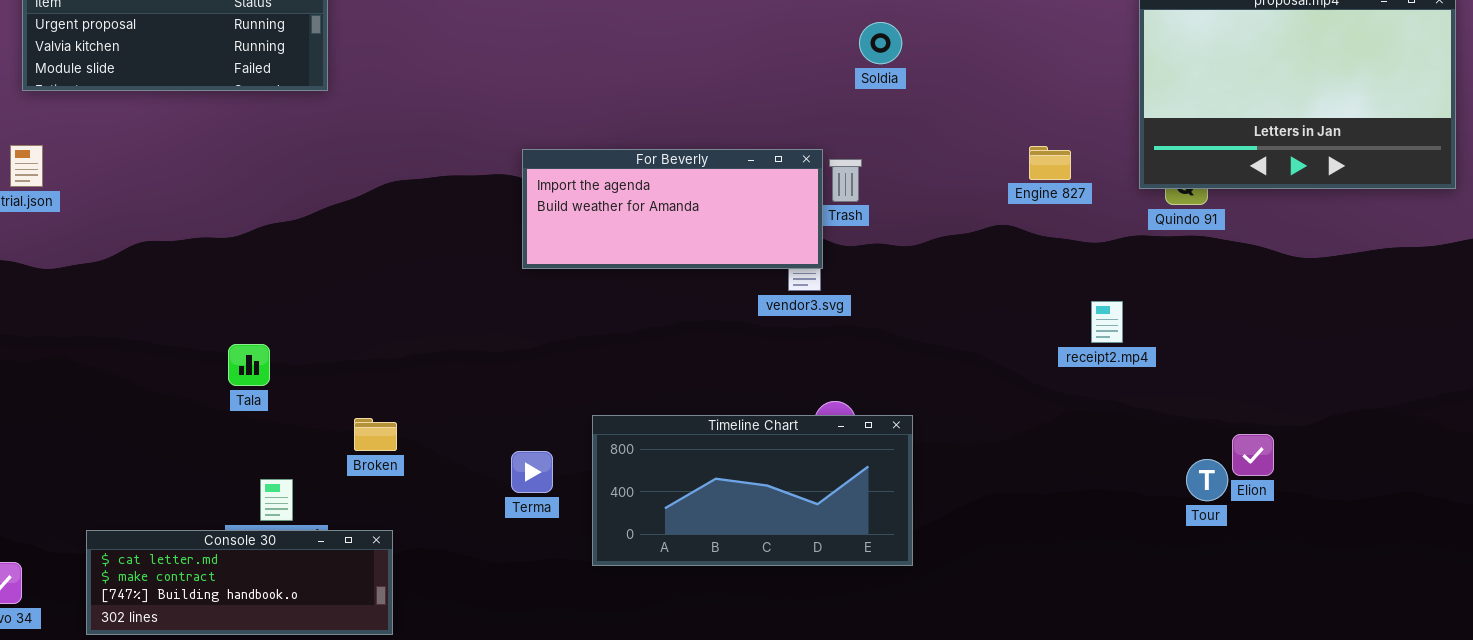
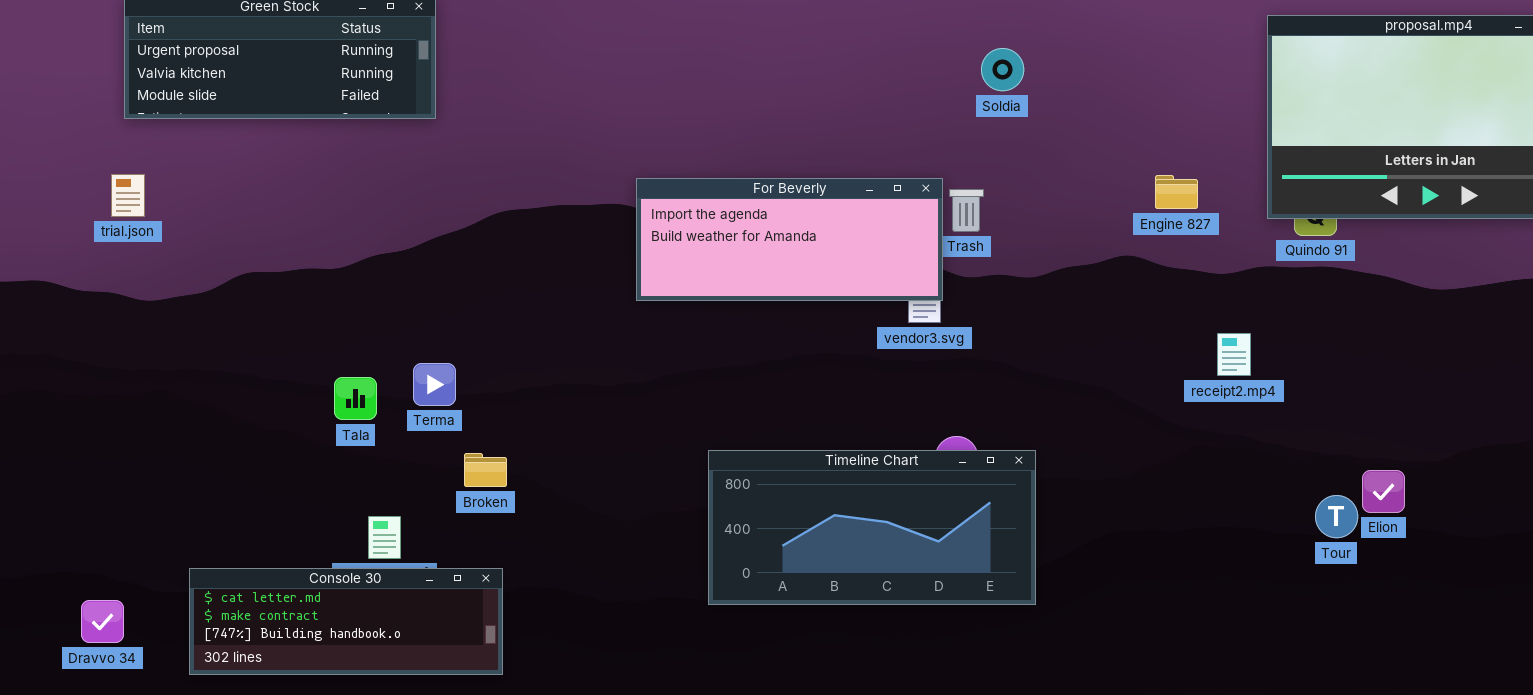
Terma: [511,451,553,493] -> [413,363,456,406], moved

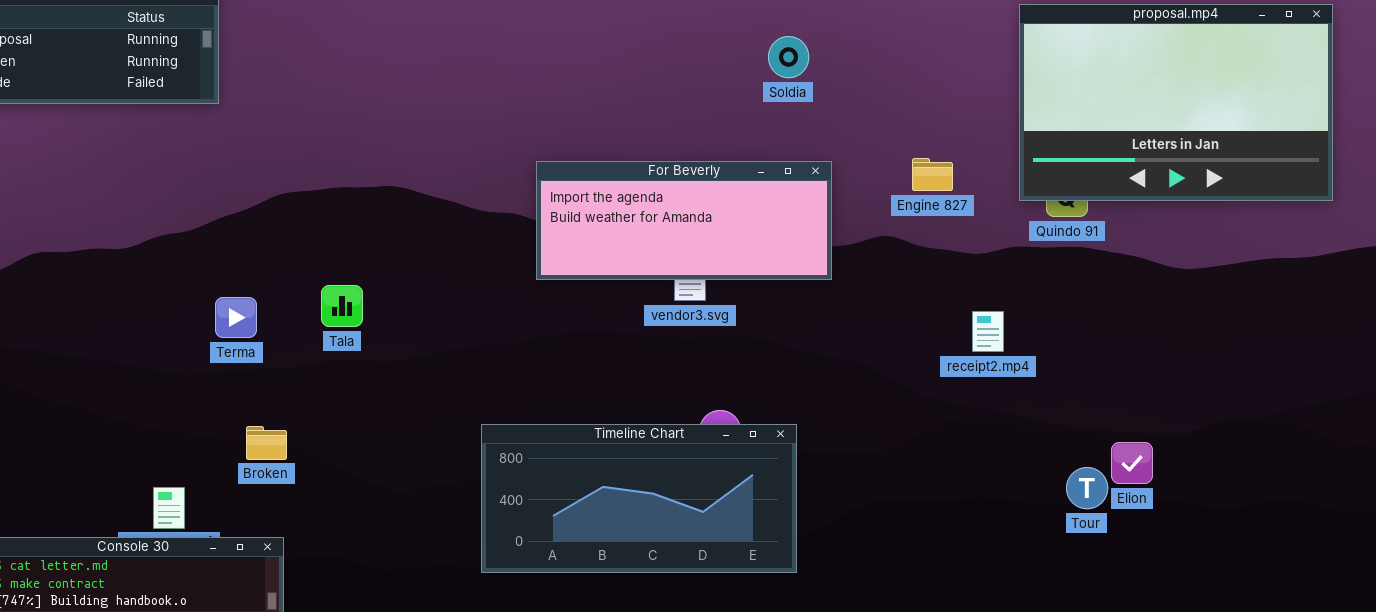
Soldia: [981,48,1024,91] -> [768,36,809,78], moved
For Beverly: [636,178,943,301] -> [536,161,832,280], moved
Terma: [413,363,456,406] -> [215,297,257,338], moved
Tala: [334,377,377,420] -> [321,285,363,327], moved

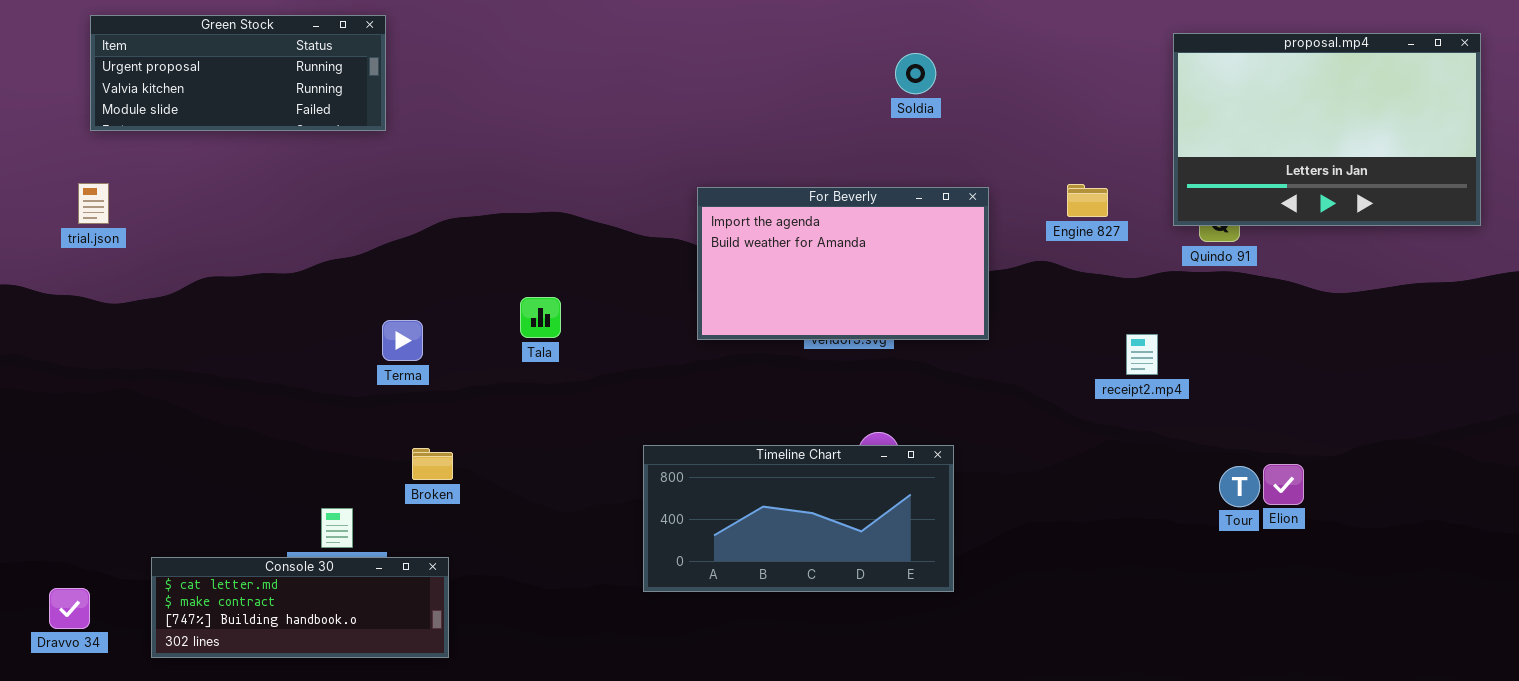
Soldia: [768,36,809,78] -> [895,53,936,94], moved
For Beverly: [536,161,832,280] -> [697,187,989,340], resized
Tala: [321,285,363,327] -> [520,297,561,338], moved
Tour: [1066,467,1108,509] -> [1219,466,1260,507], moved

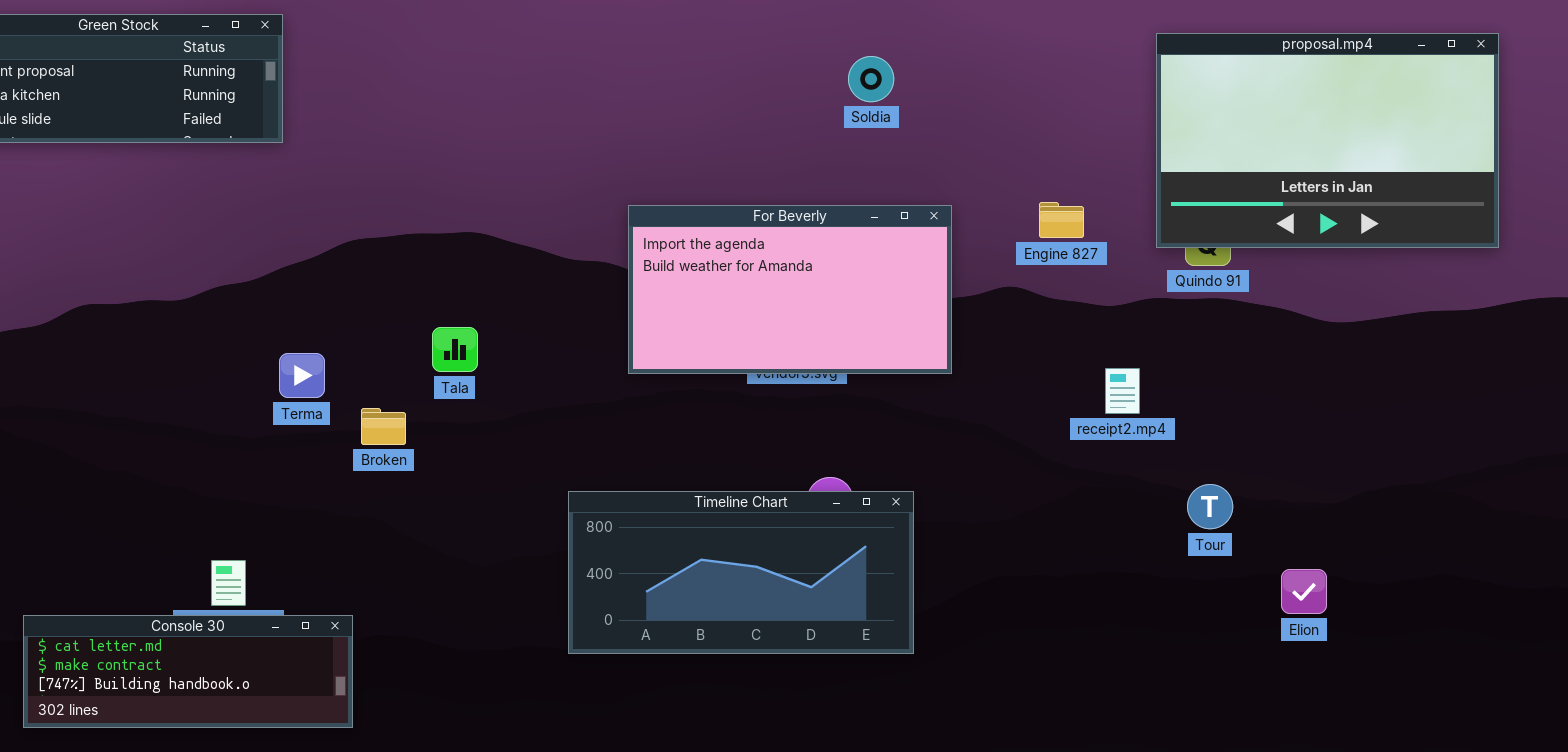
Broken: [412,448,453,480] -> [361,408,406,445], moved
Elion: [1263,464,1304,505] -> [1281,569,1327,614], moved
Tour: [1219,466,1260,507] -> [1187,484,1233,529], moved

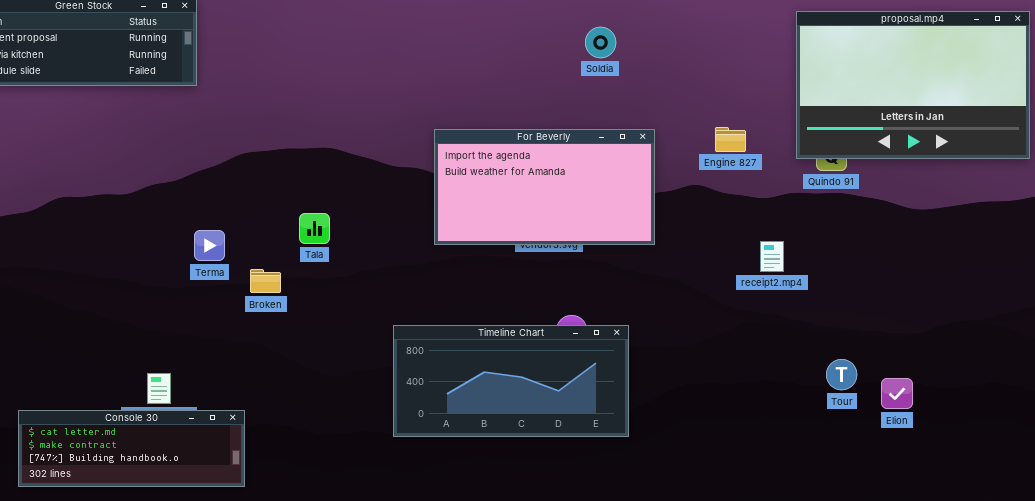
Tour: [1187,484,1233,529] -> [826,359,857,390], moved

